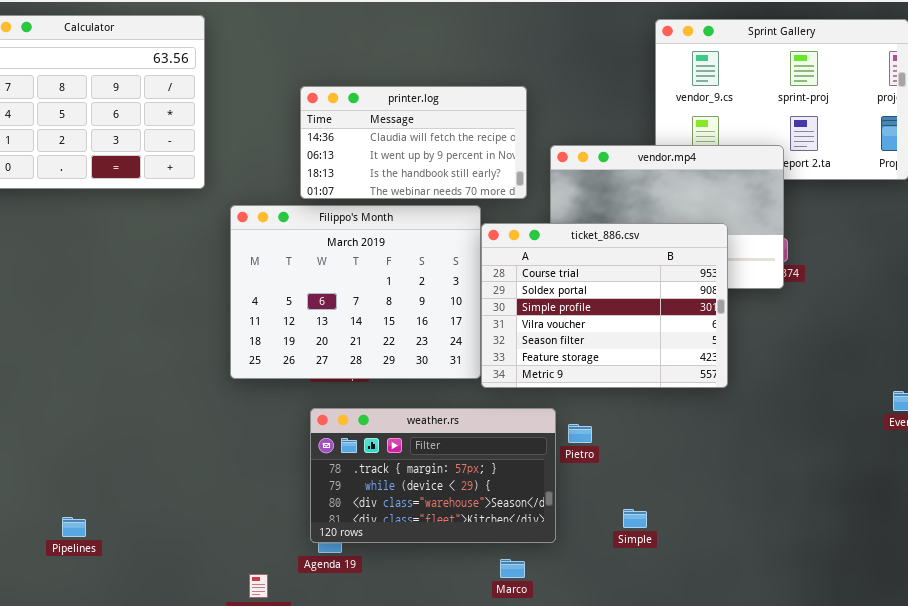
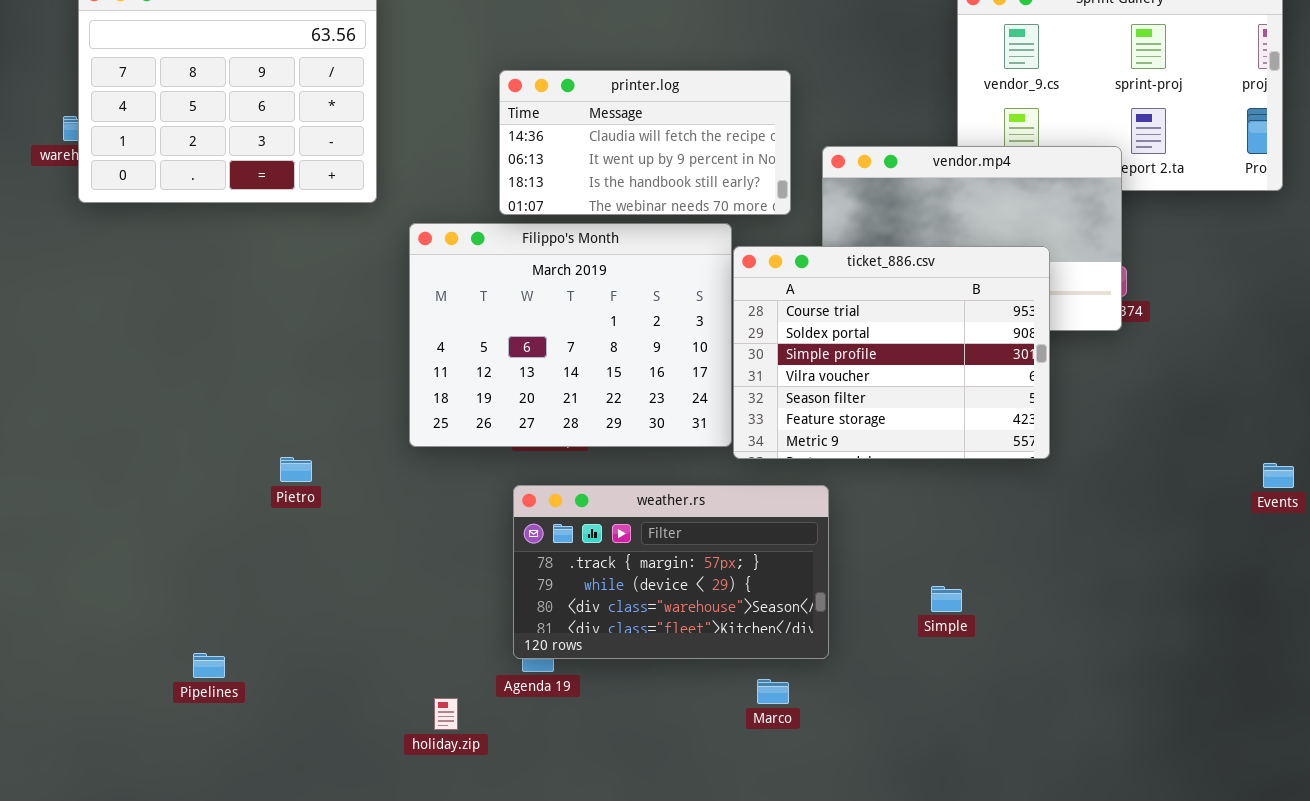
Pietro: [568,424,592,443] -> [280,457,312,482], moved
Simple: [623,509,647,528] -> [931,586,962,612], moved
Pipelines: [62,517,86,537] -> [193,653,225,678], moved

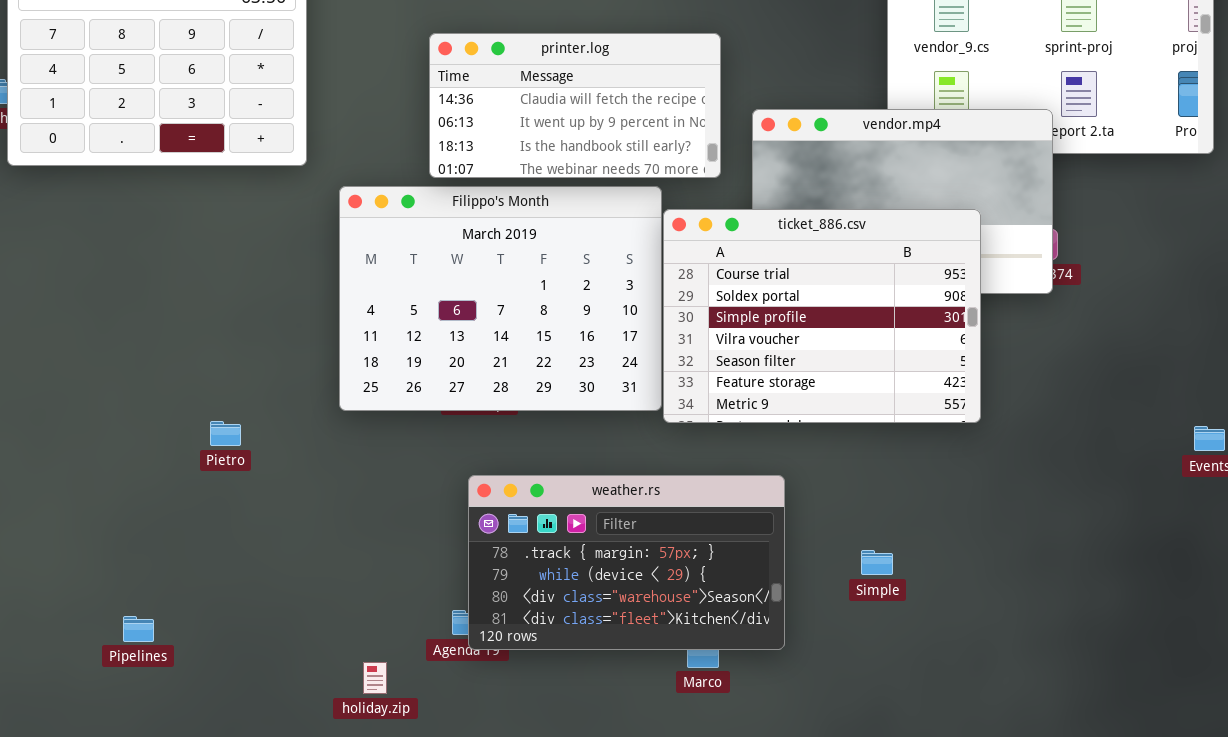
weather.rs: [513,485,829,659] -> [468,475,785,650], moved

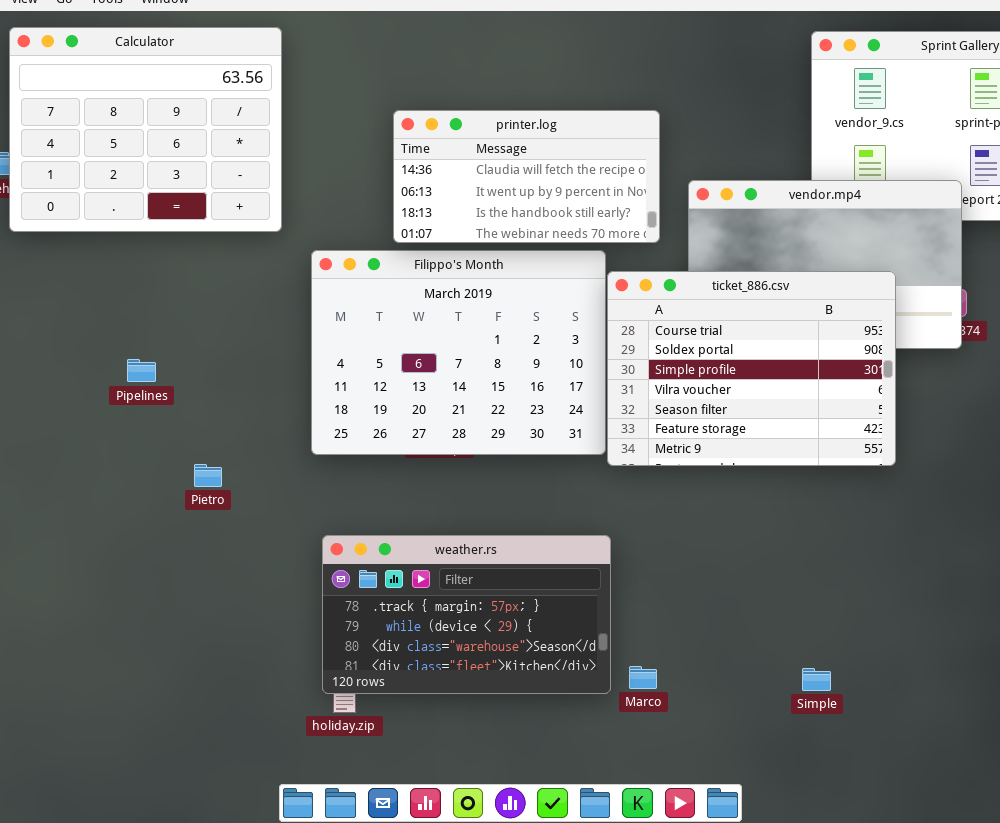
weather.rs: [468,475,785,650] -> [322,535,611,694], moved
Simple: [861,550,893,575] -> [802,668,831,691], moved
Pipelines: [123,616,154,642] -> [127,359,156,382], moved

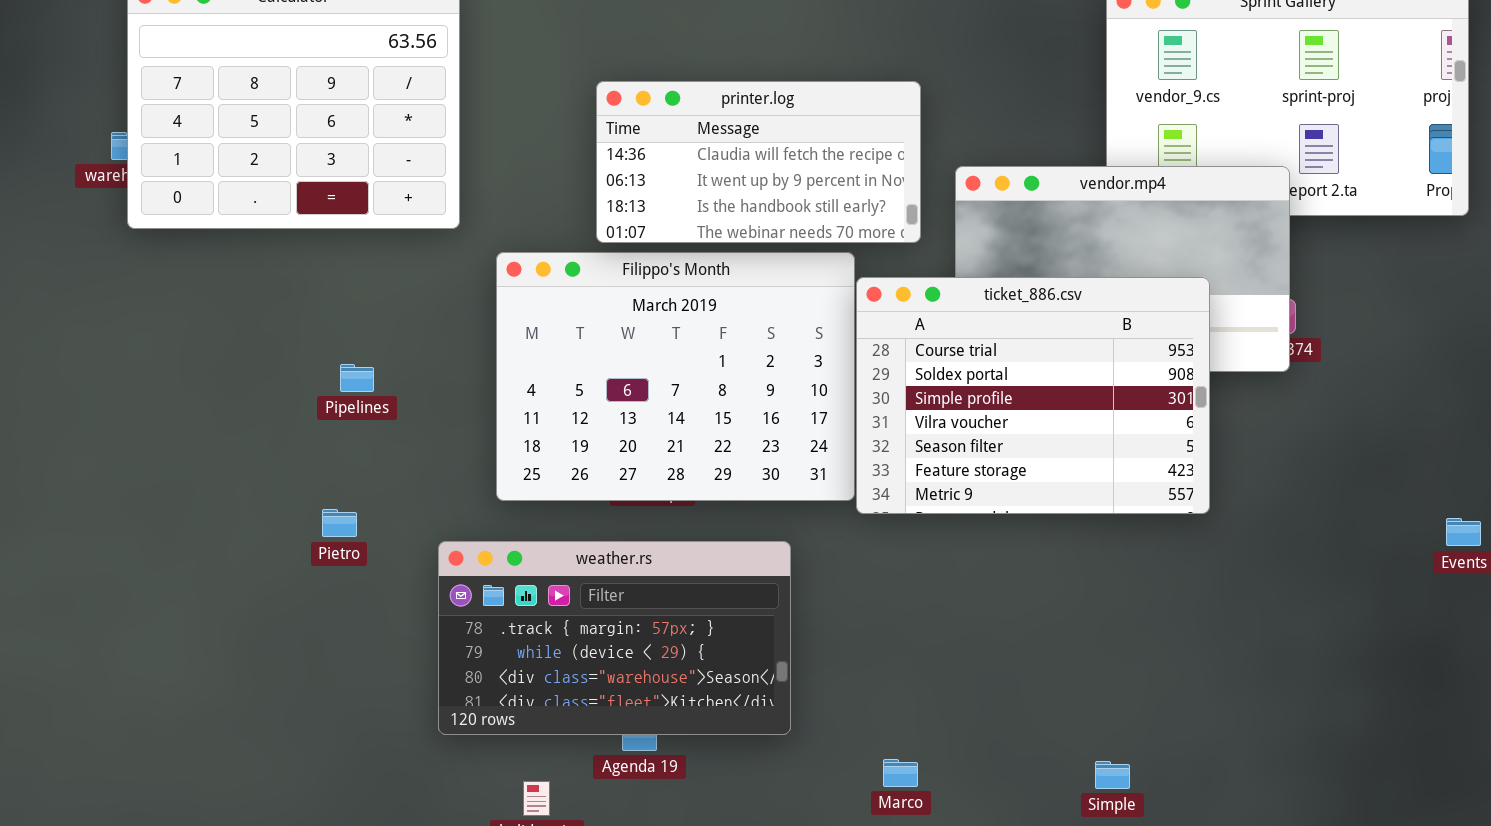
Pipelines: [127,359,156,382] -> [340,364,374,392], moved
Pietro: [194,464,222,487] -> [322,509,357,537], moved
weather.rs: [322,535,611,694] -> [438,541,791,735], moved

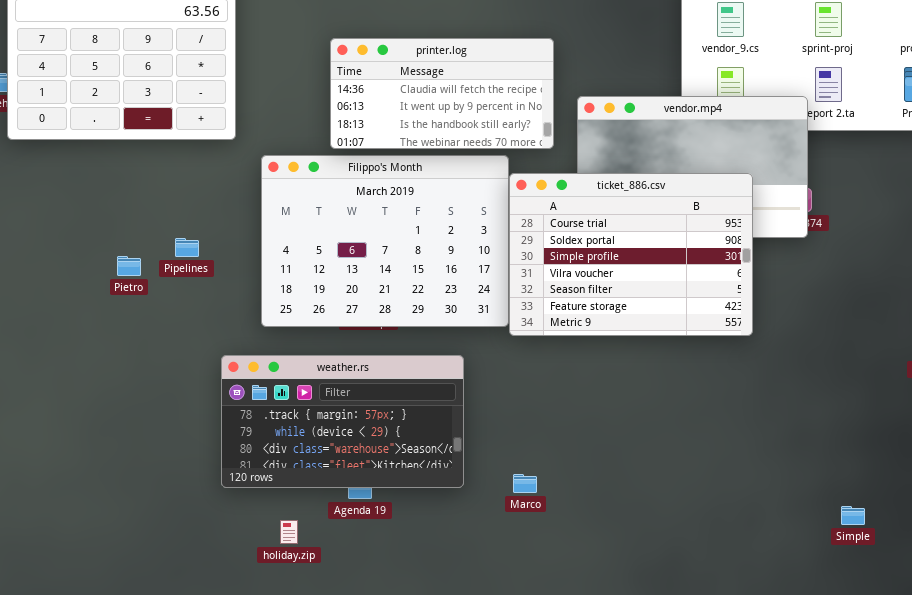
Pipelines: [340,364,374,392] -> [175,238,199,257], moved
Pietro: [322,509,357,537] -> [117,256,141,276], moved
Marco: [883,759,918,787] -> [513,474,537,493], moved
Simple: [1095,761,1130,789] -> [841,506,865,525], moved

